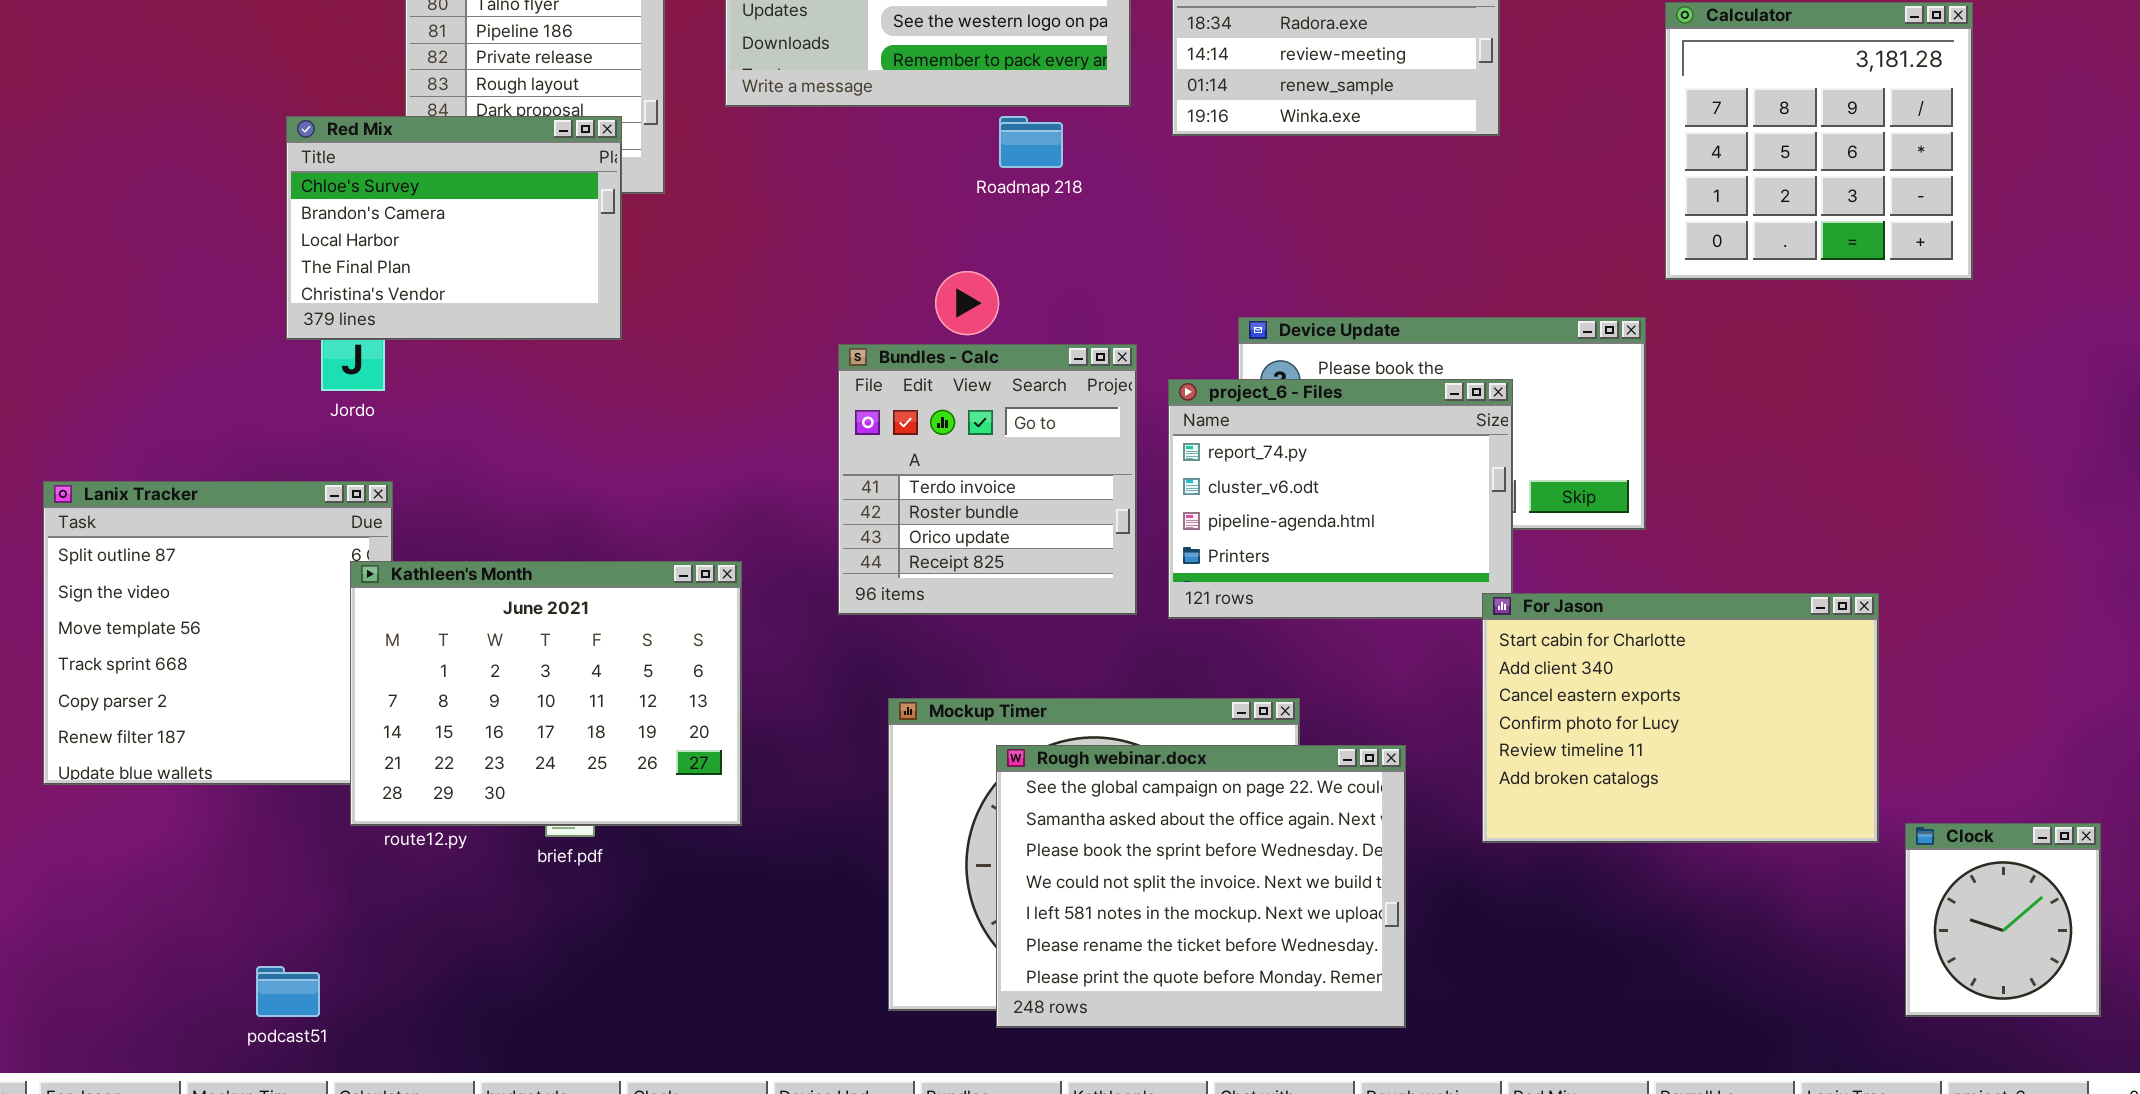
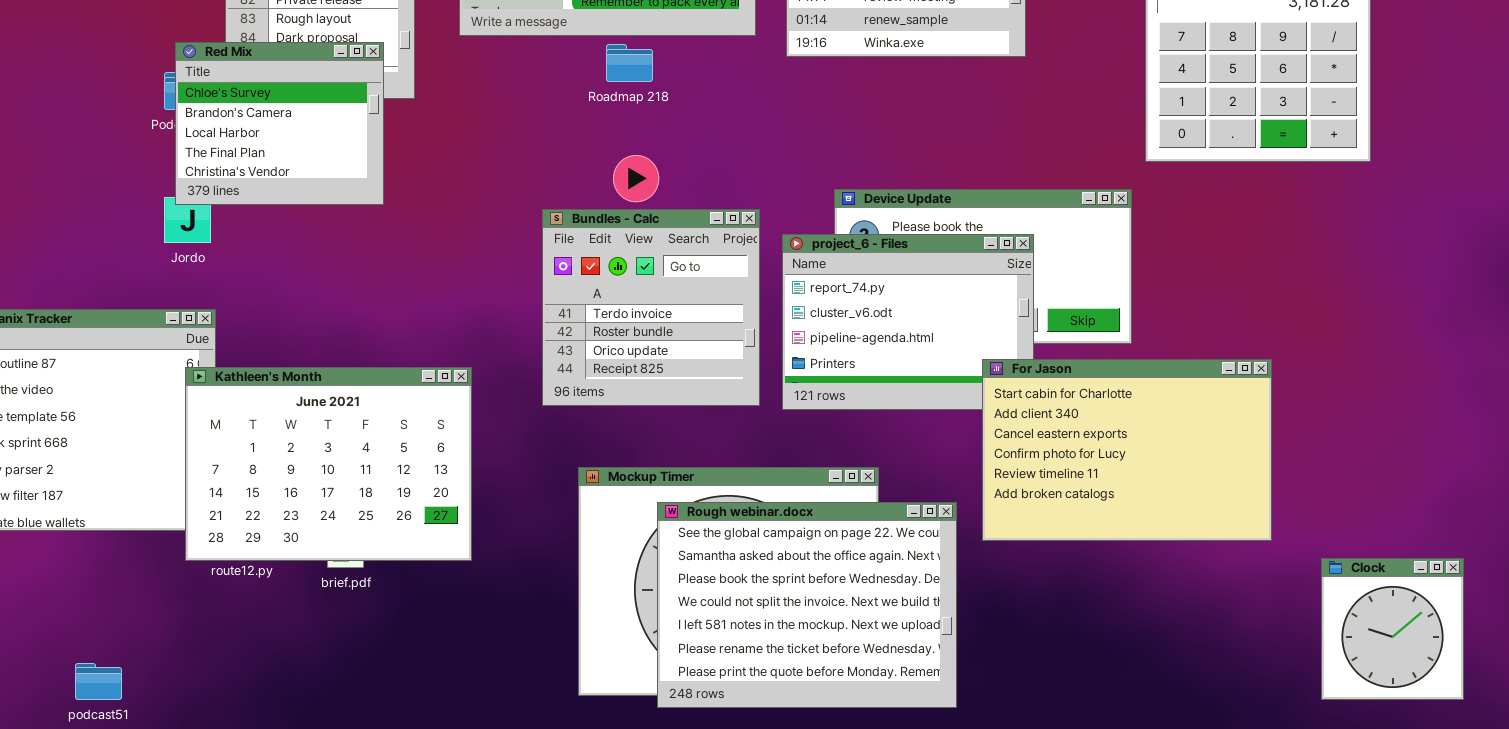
Red Mix: [286,116,622,340] -> [175,42,384,205], resized
Roadmap 218: [999,116,1063,168] -> [606,44,653,82], moved
For Jason: [1482,593,1879,843] -> [982,359,1272,541], moved
podcast51: [256,966,320,1017] -> [75,663,122,700], moved

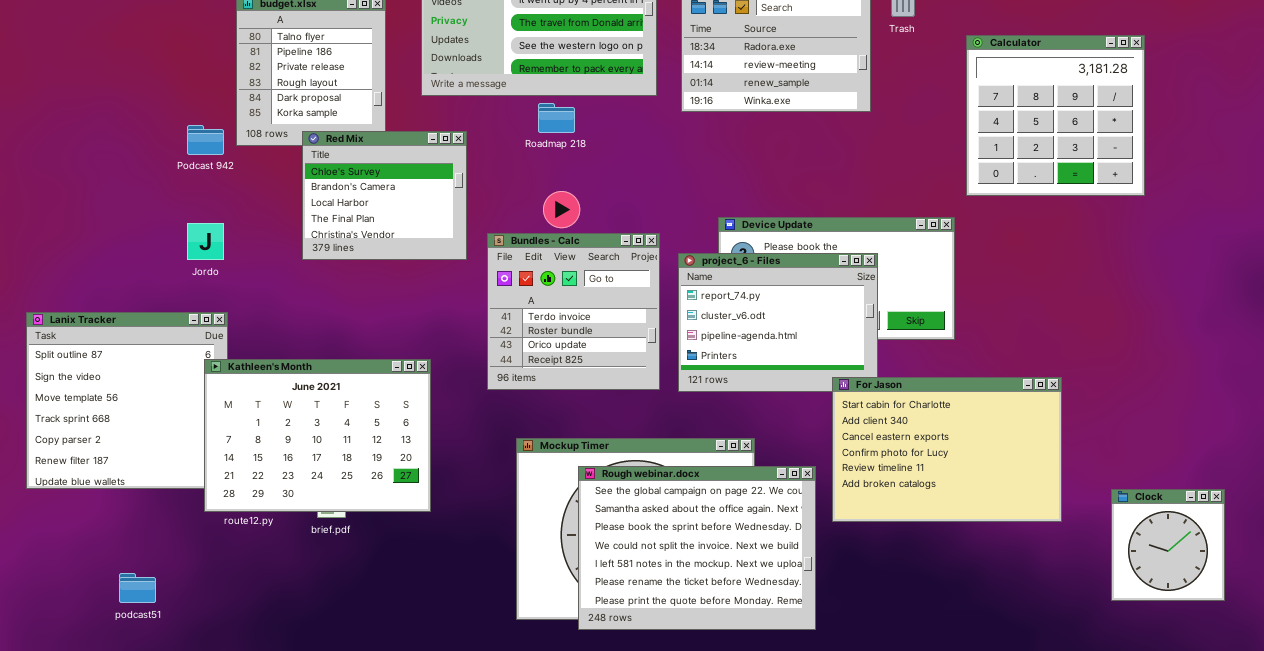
Red Mix: [175,42,384,205] -> [302,131,467,260], moved
For Jason: [982,359,1272,541] -> [832,377,1062,522], moved
Clock: [1321,558,1464,700] -> [1111,489,1225,601], moved
podcast51: [75,663,122,700] -> [119,573,156,603], moved

